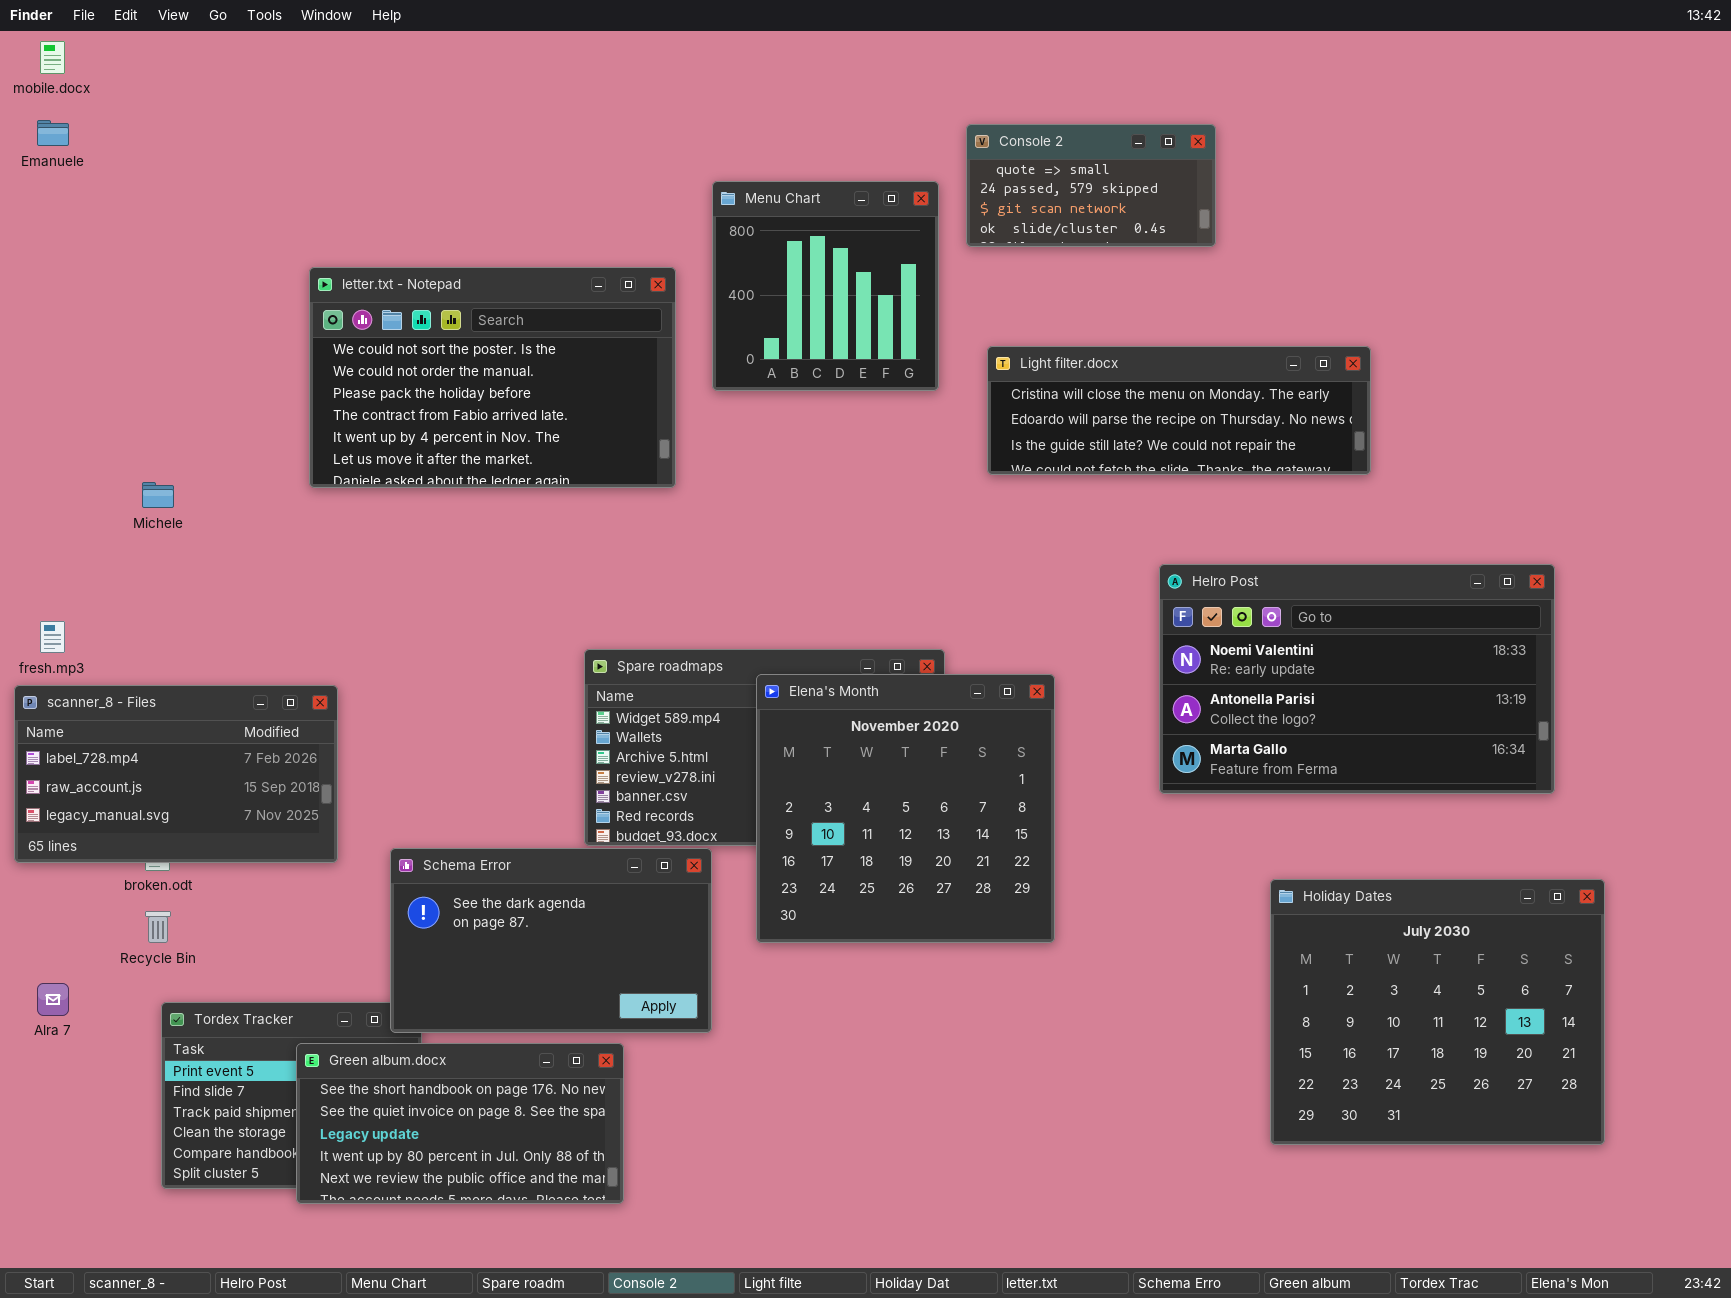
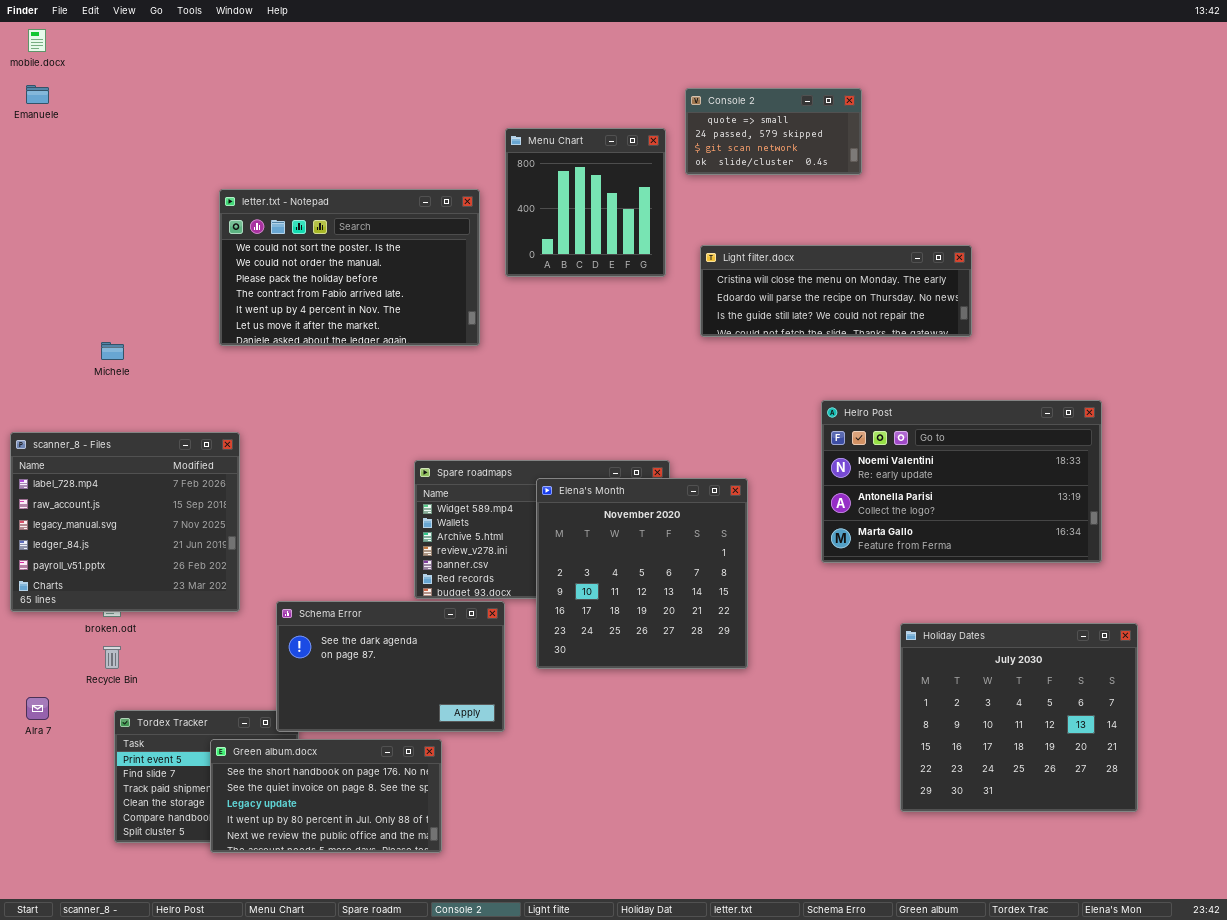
scanner_8 - Files: [14,685,338,863] -> [10,432,240,612], resized

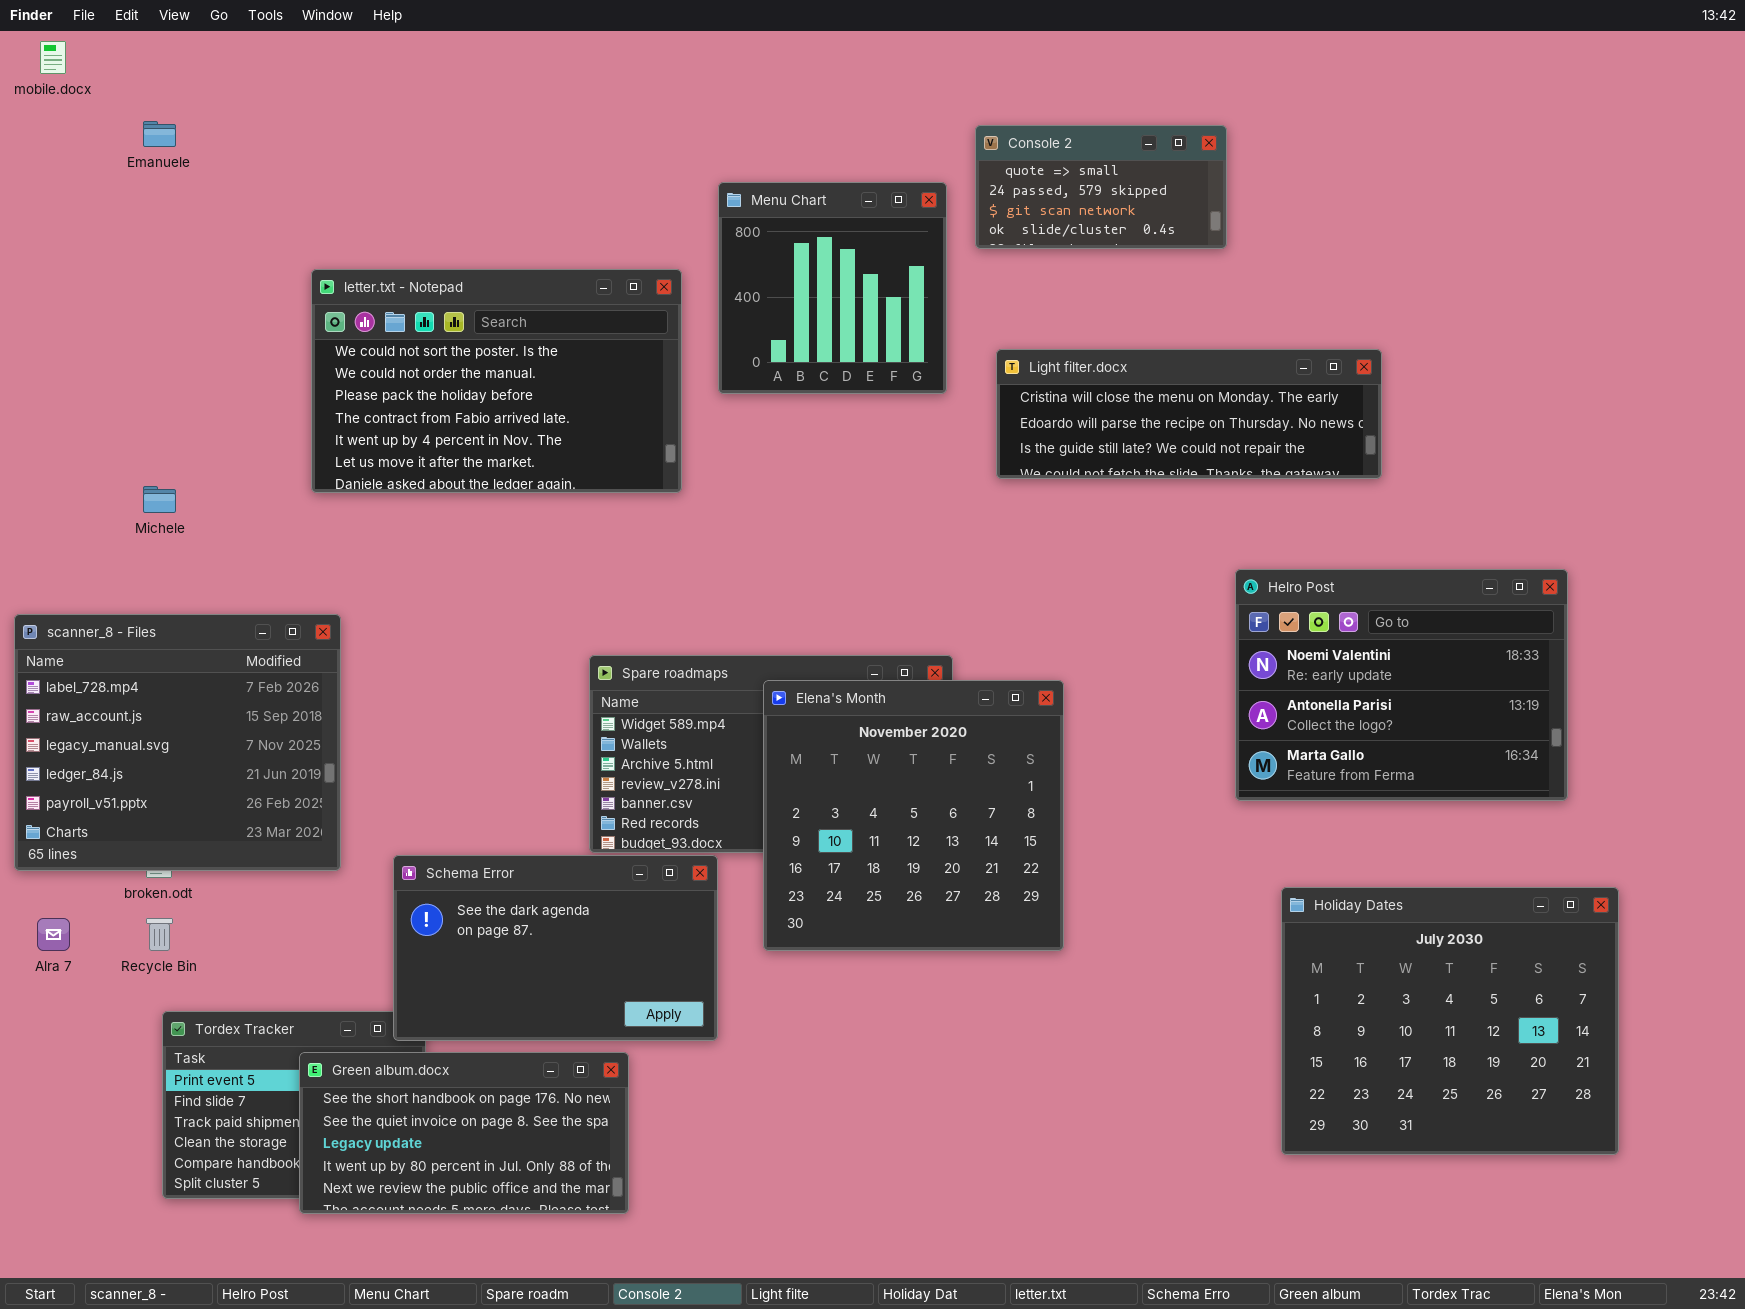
Emanuele: [26,85,49,104] -> [143,121,176,147], moved
Helro Post: [821,400,1102,563] -> [1235,569,1568,801], resized
Alra 7: [26,697,49,720] -> [37,918,70,951], moved

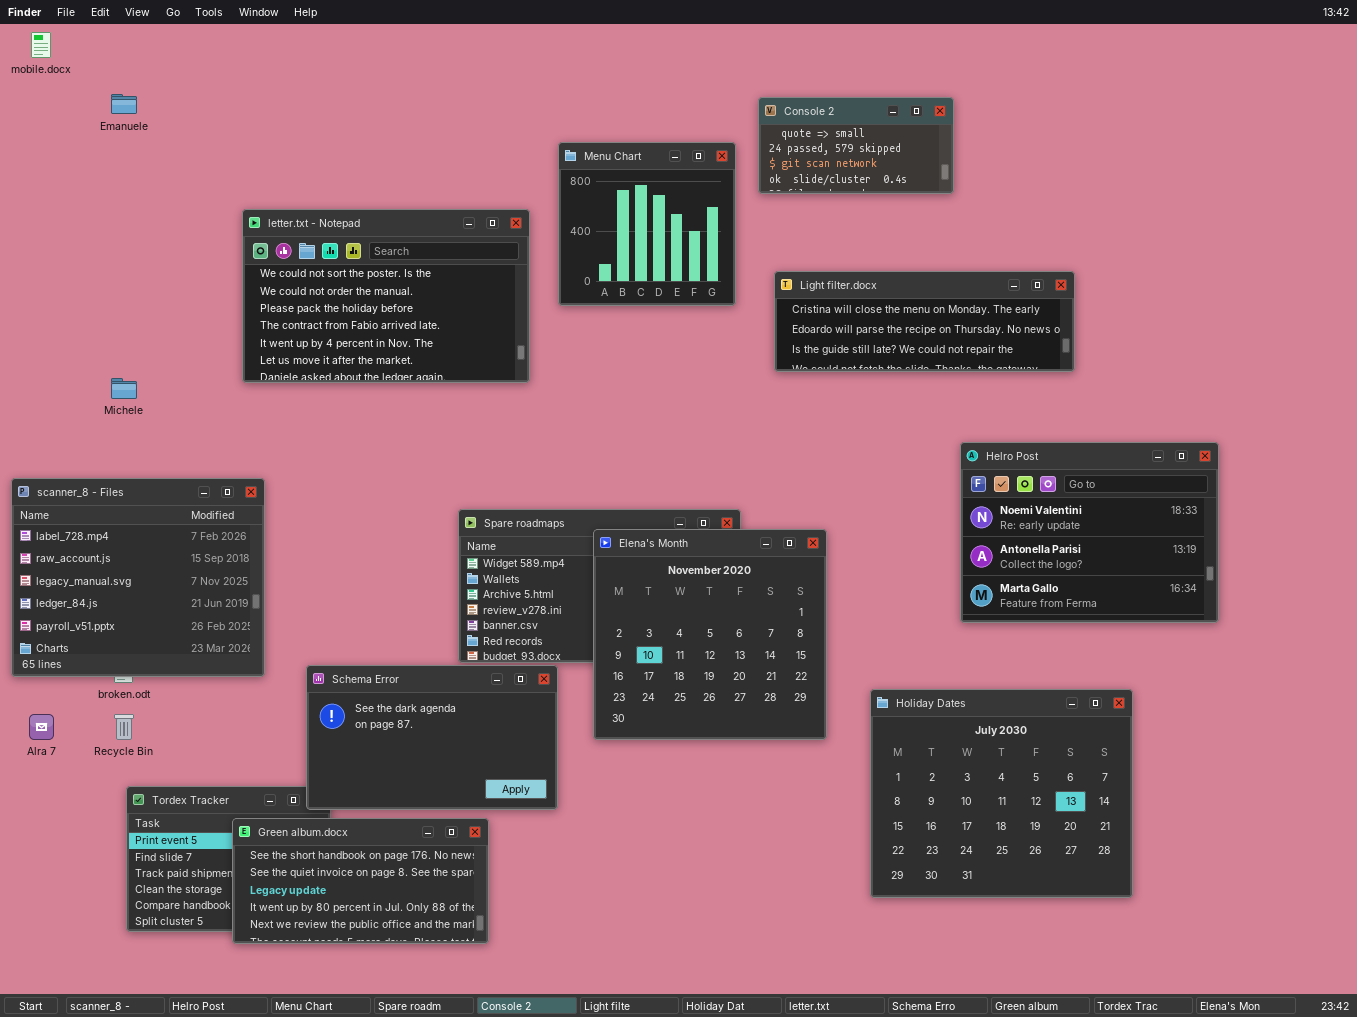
Holiday Dates: [1281,887,1619,1155] -> [870,689,1133,898], moved

